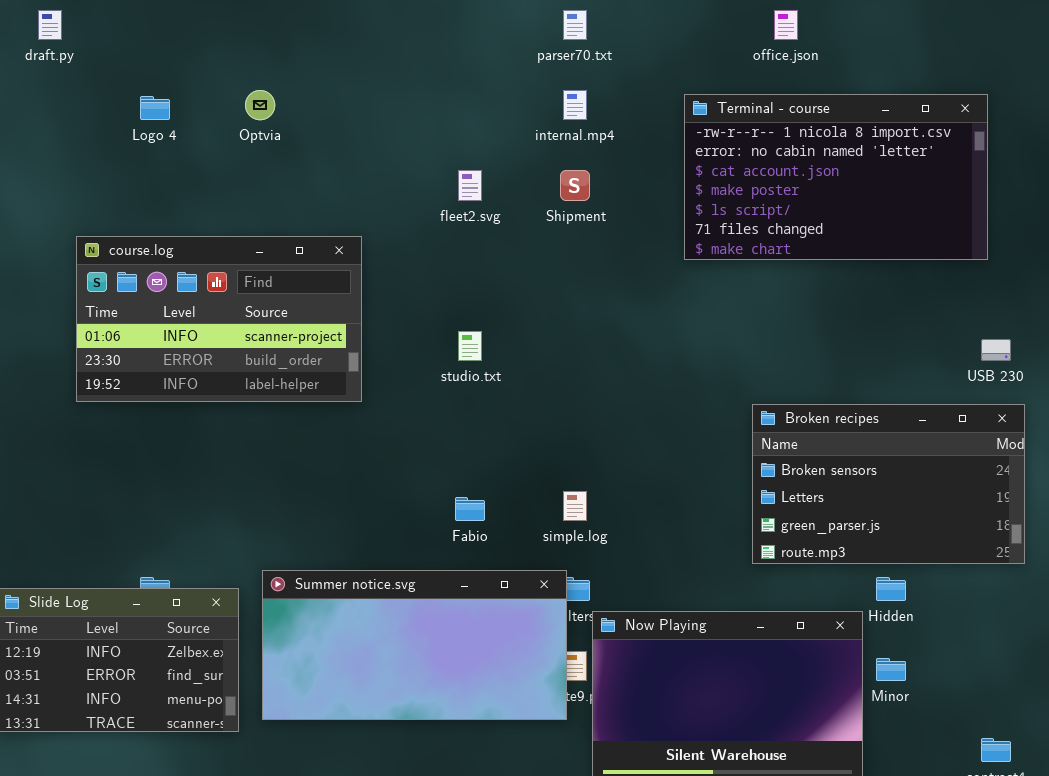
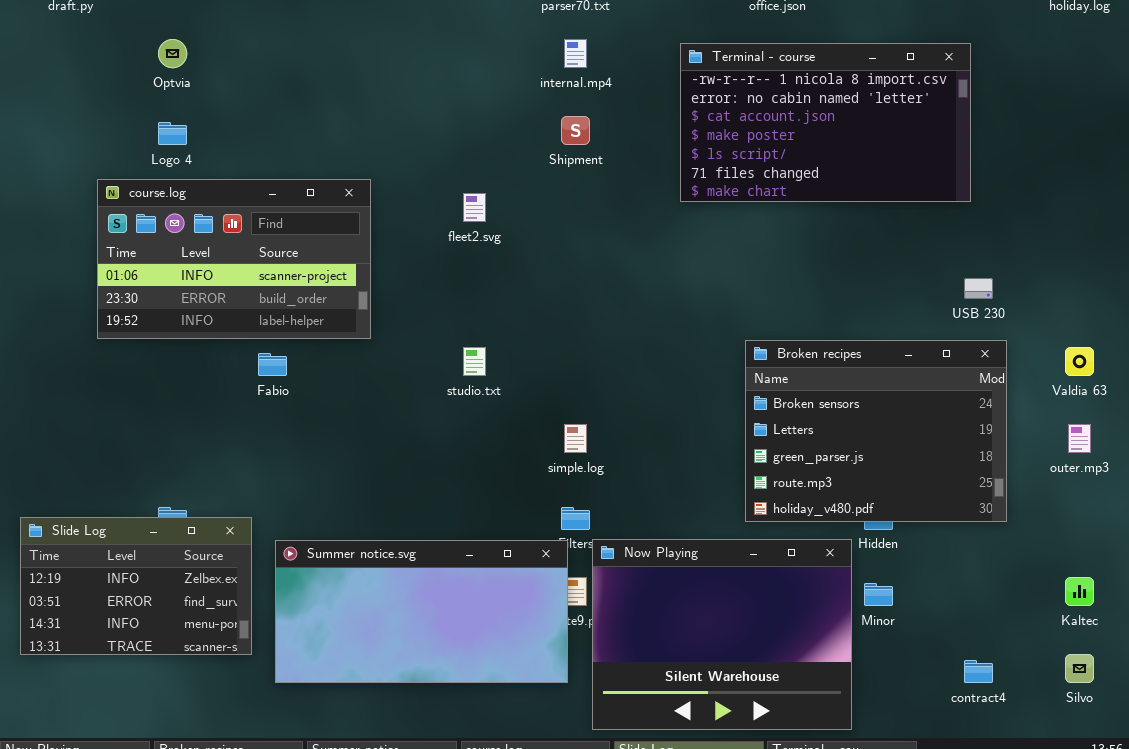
Optvia: [245,90,275,120] -> [158,39,187,68], moved
Logo 4: [140,96,170,120] -> [158,122,187,145], moved
fleet2.svg: [458,170,482,201] -> [463,193,486,222], moved
studio.txt: [458,331,482,361] -> [463,347,486,376], moved
Broken recipes: [752,404,1025,564] -> [745,340,1007,522], resized
Fabio: [455,497,485,521] -> [258,353,287,376], moved
Summer notice.svg: [262,570,567,720] -> [275,540,568,683], moved

